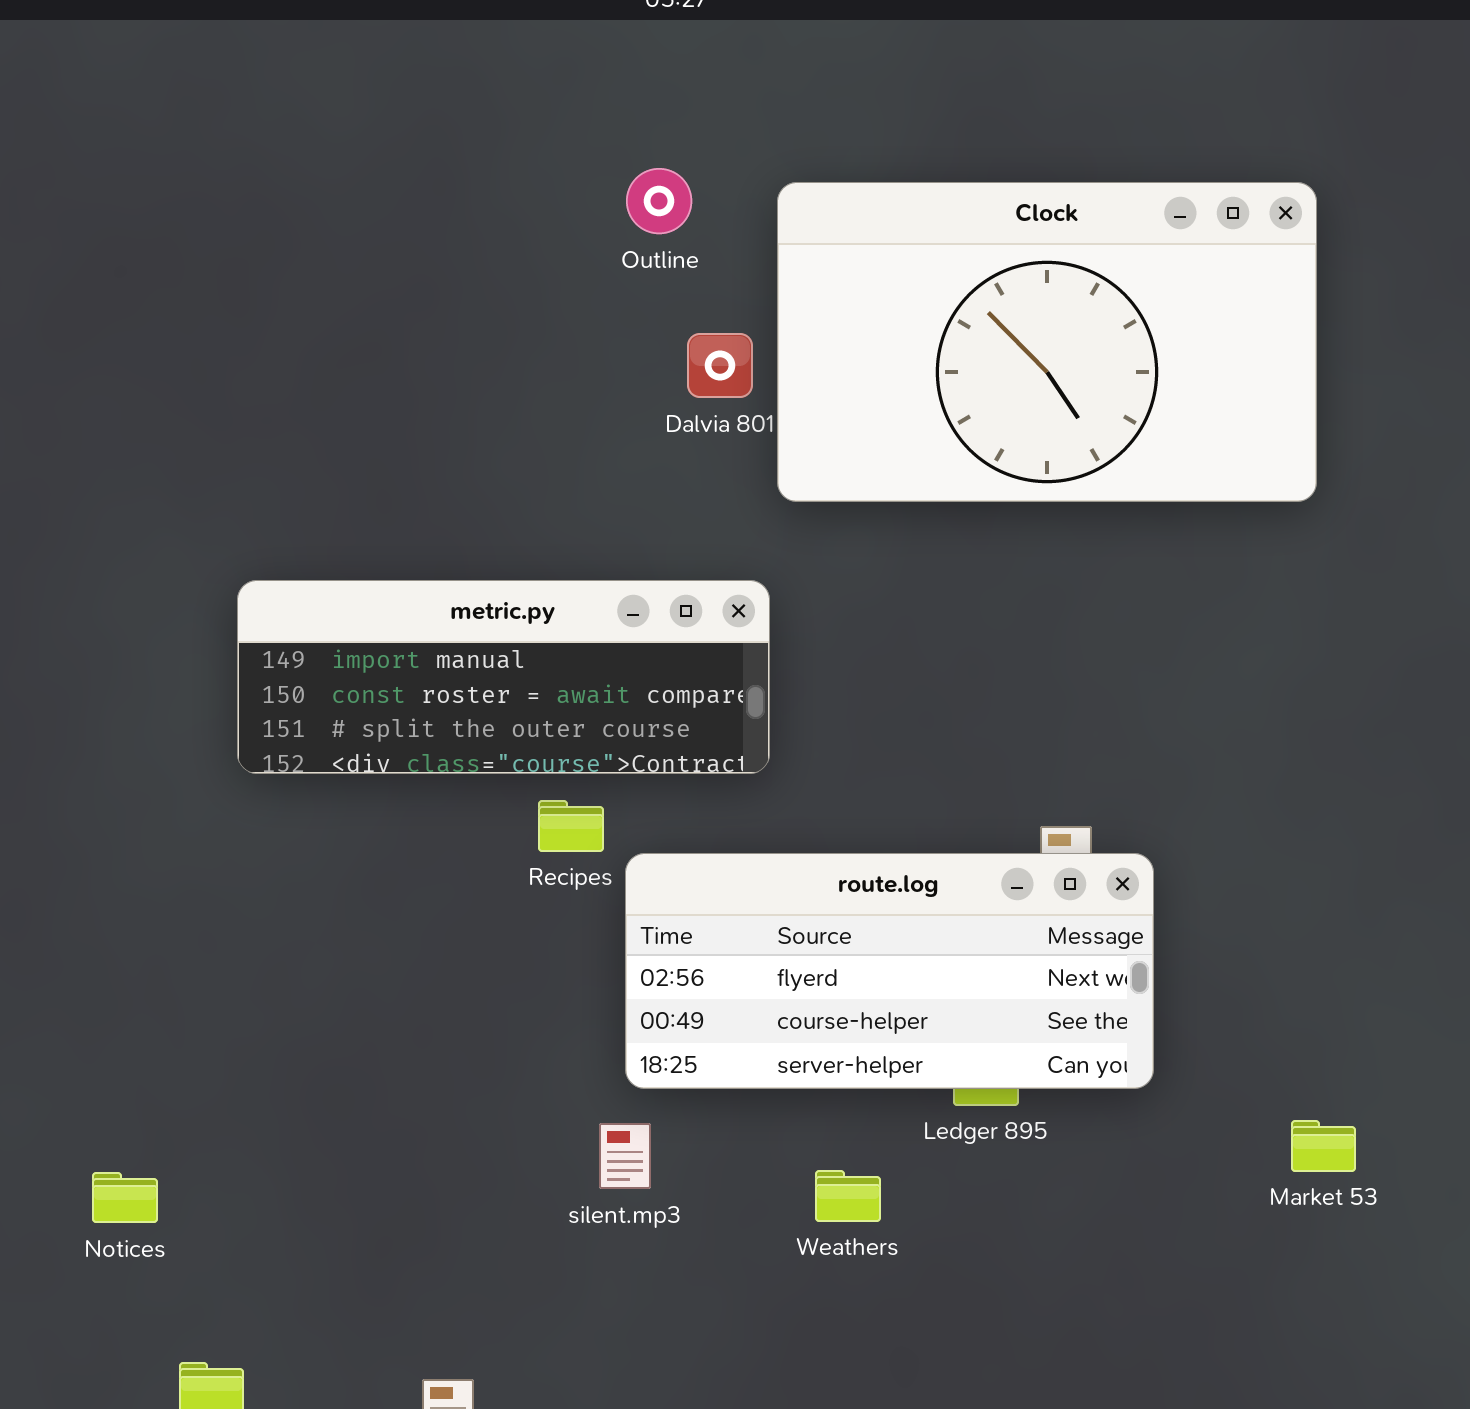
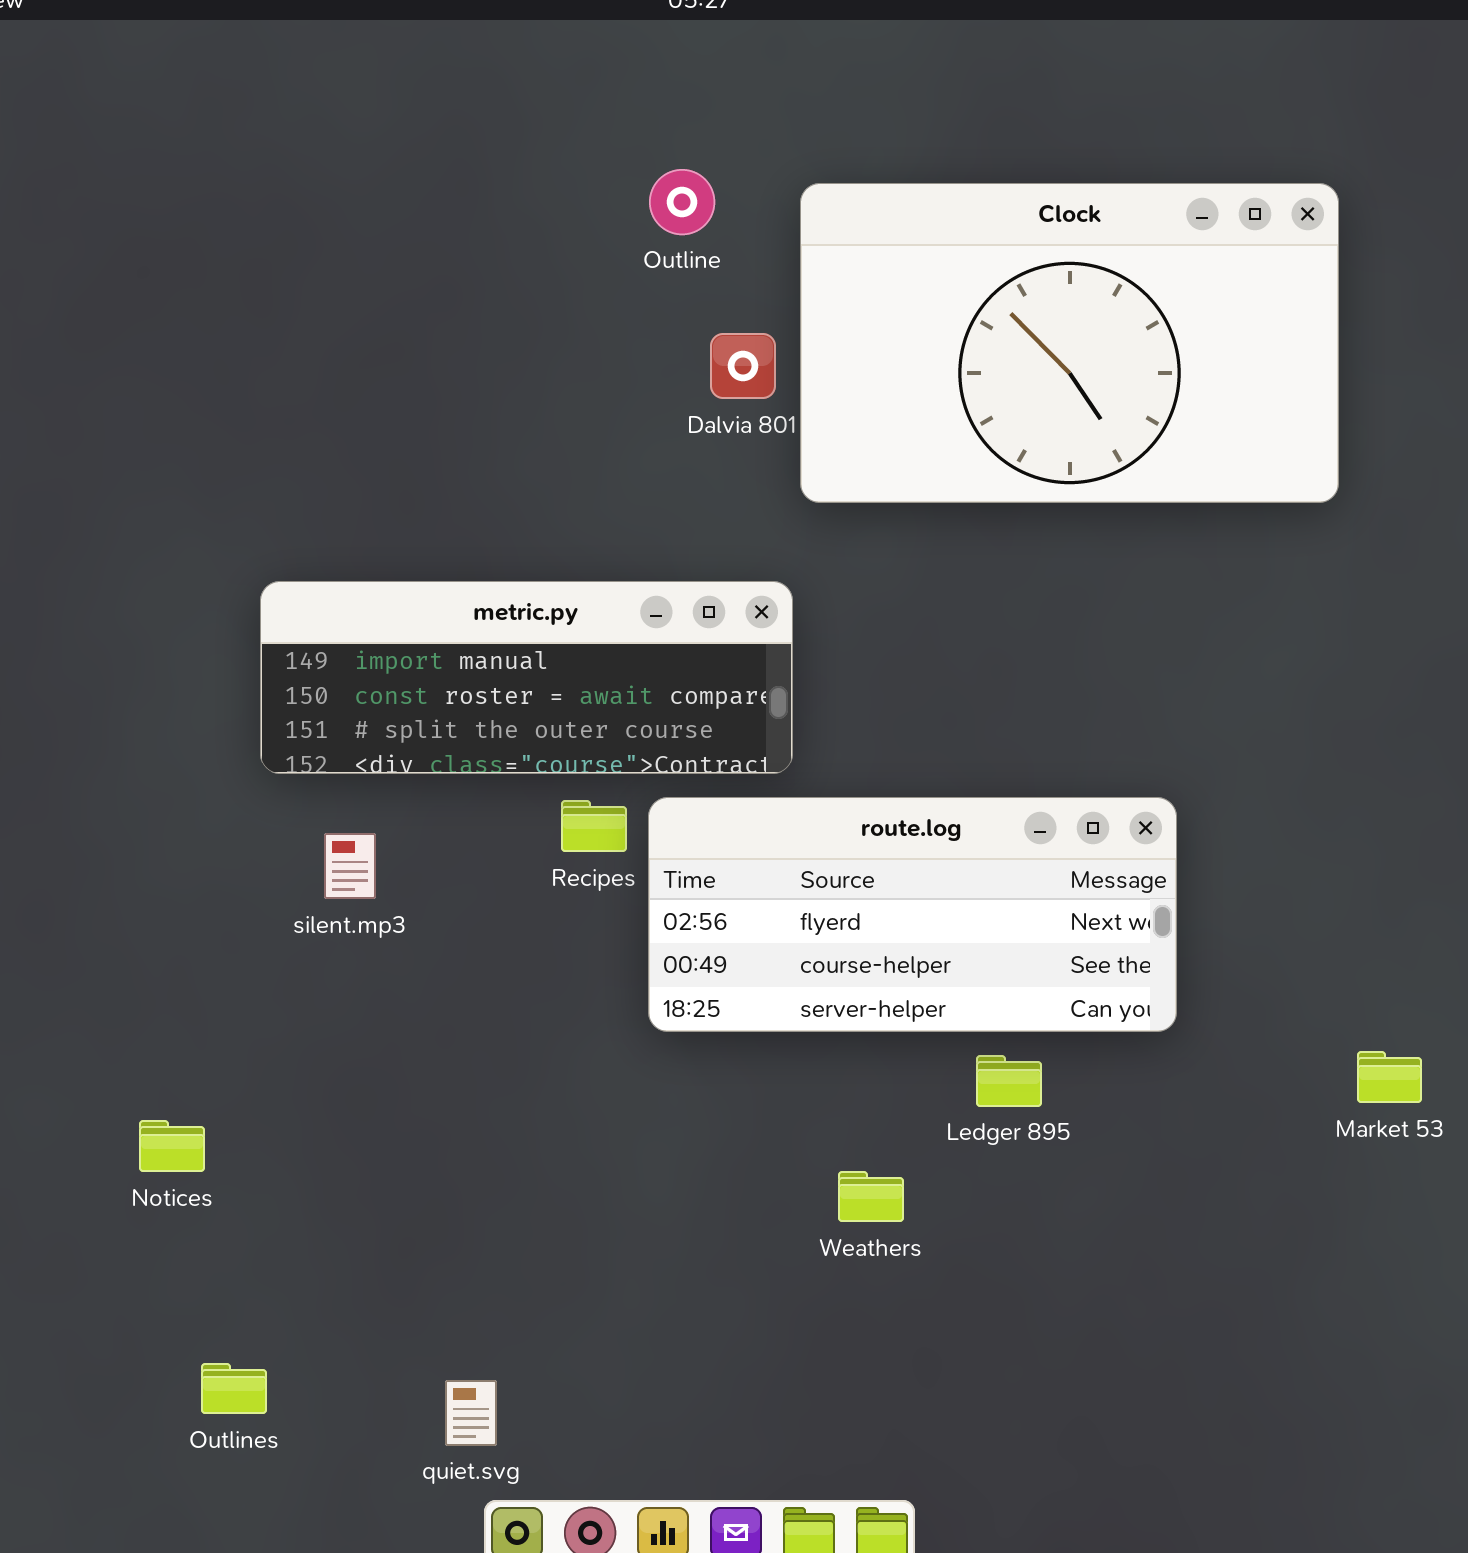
route.log: [625,853,1154,1089] -> [648,797,1177,1032], moved
Market 53: [1291,1120,1356,1172] -> [1357,1051,1422,1103], moved
silent.mp3: [599,1123,651,1189] -> [324,833,376,899], moved
Notices: [92,1172,158,1223] -> [139,1120,205,1172], moved

